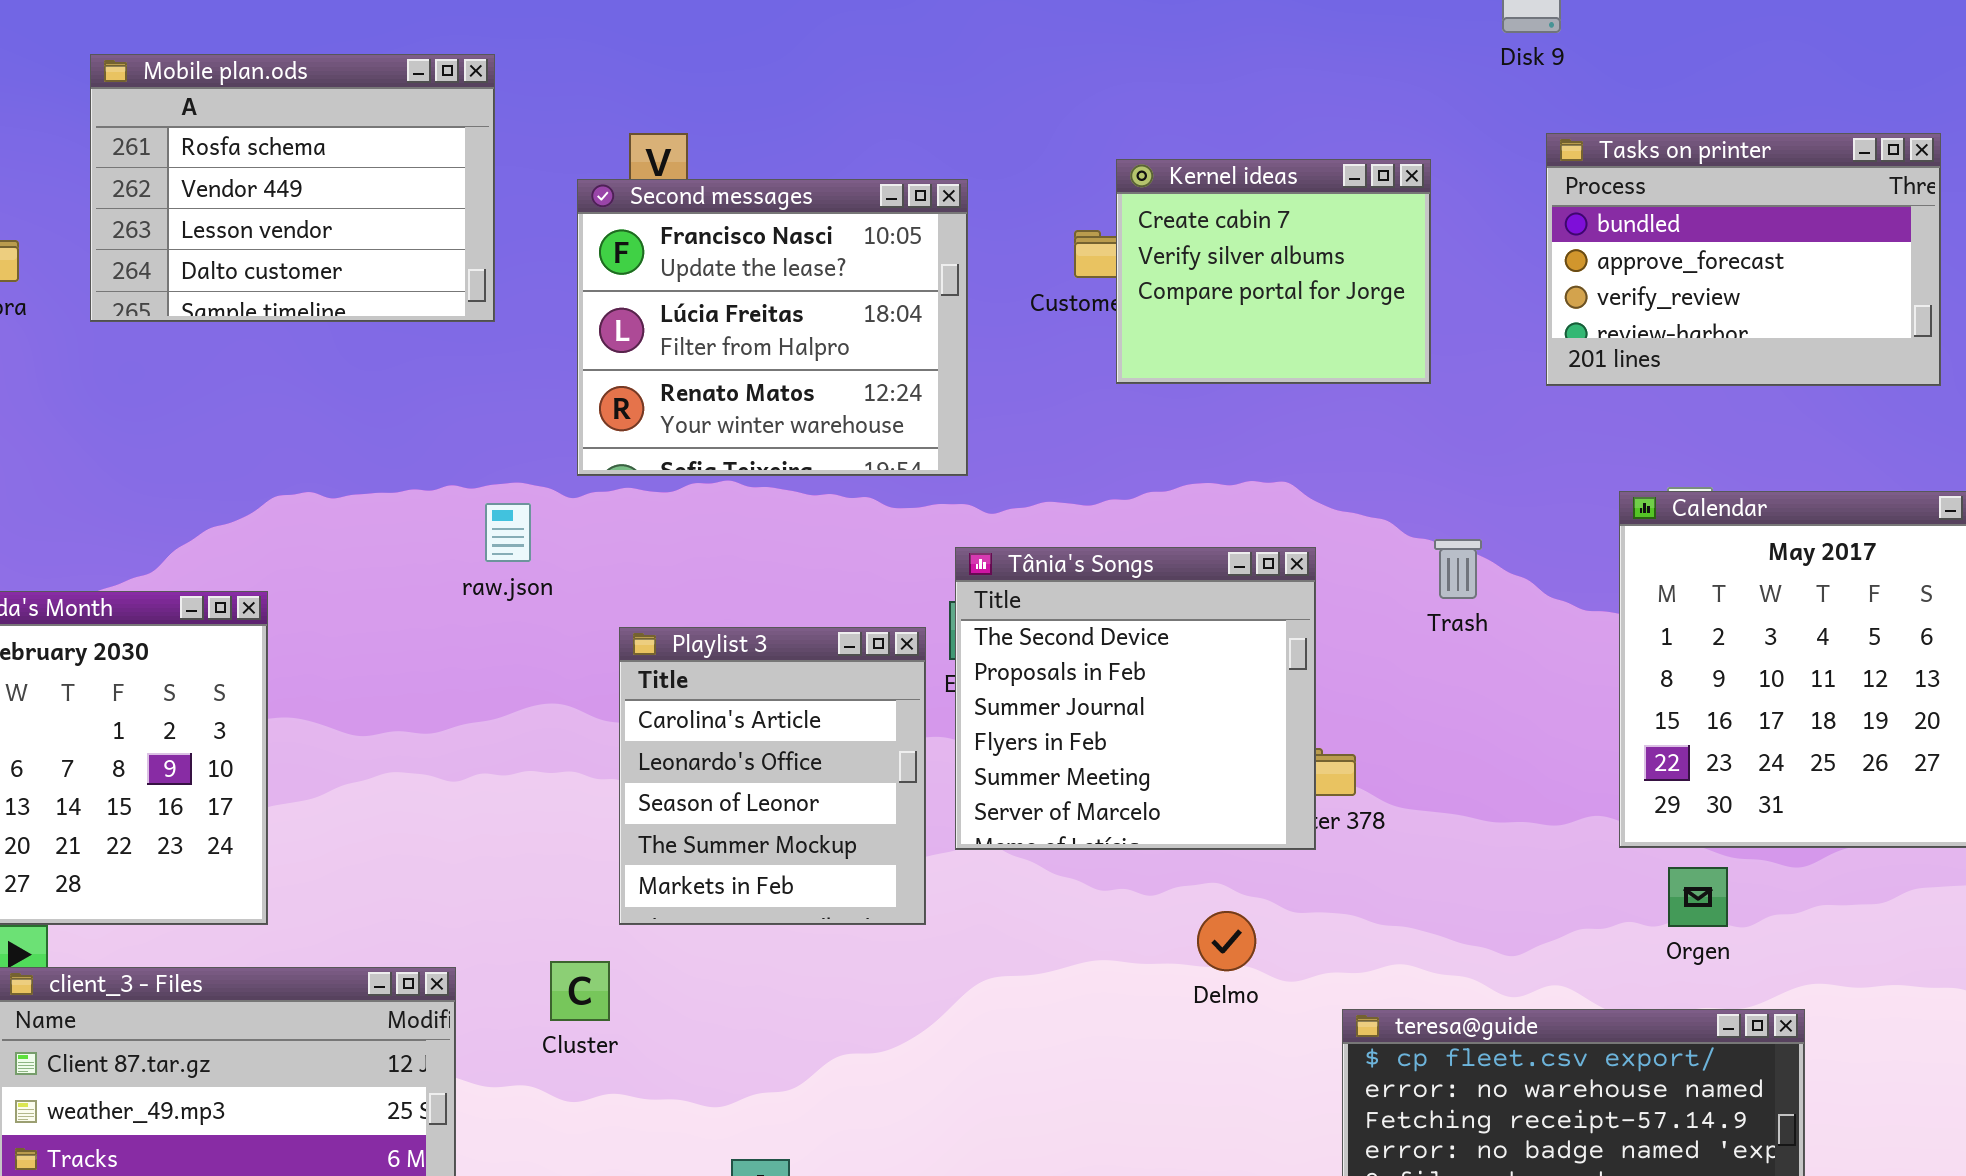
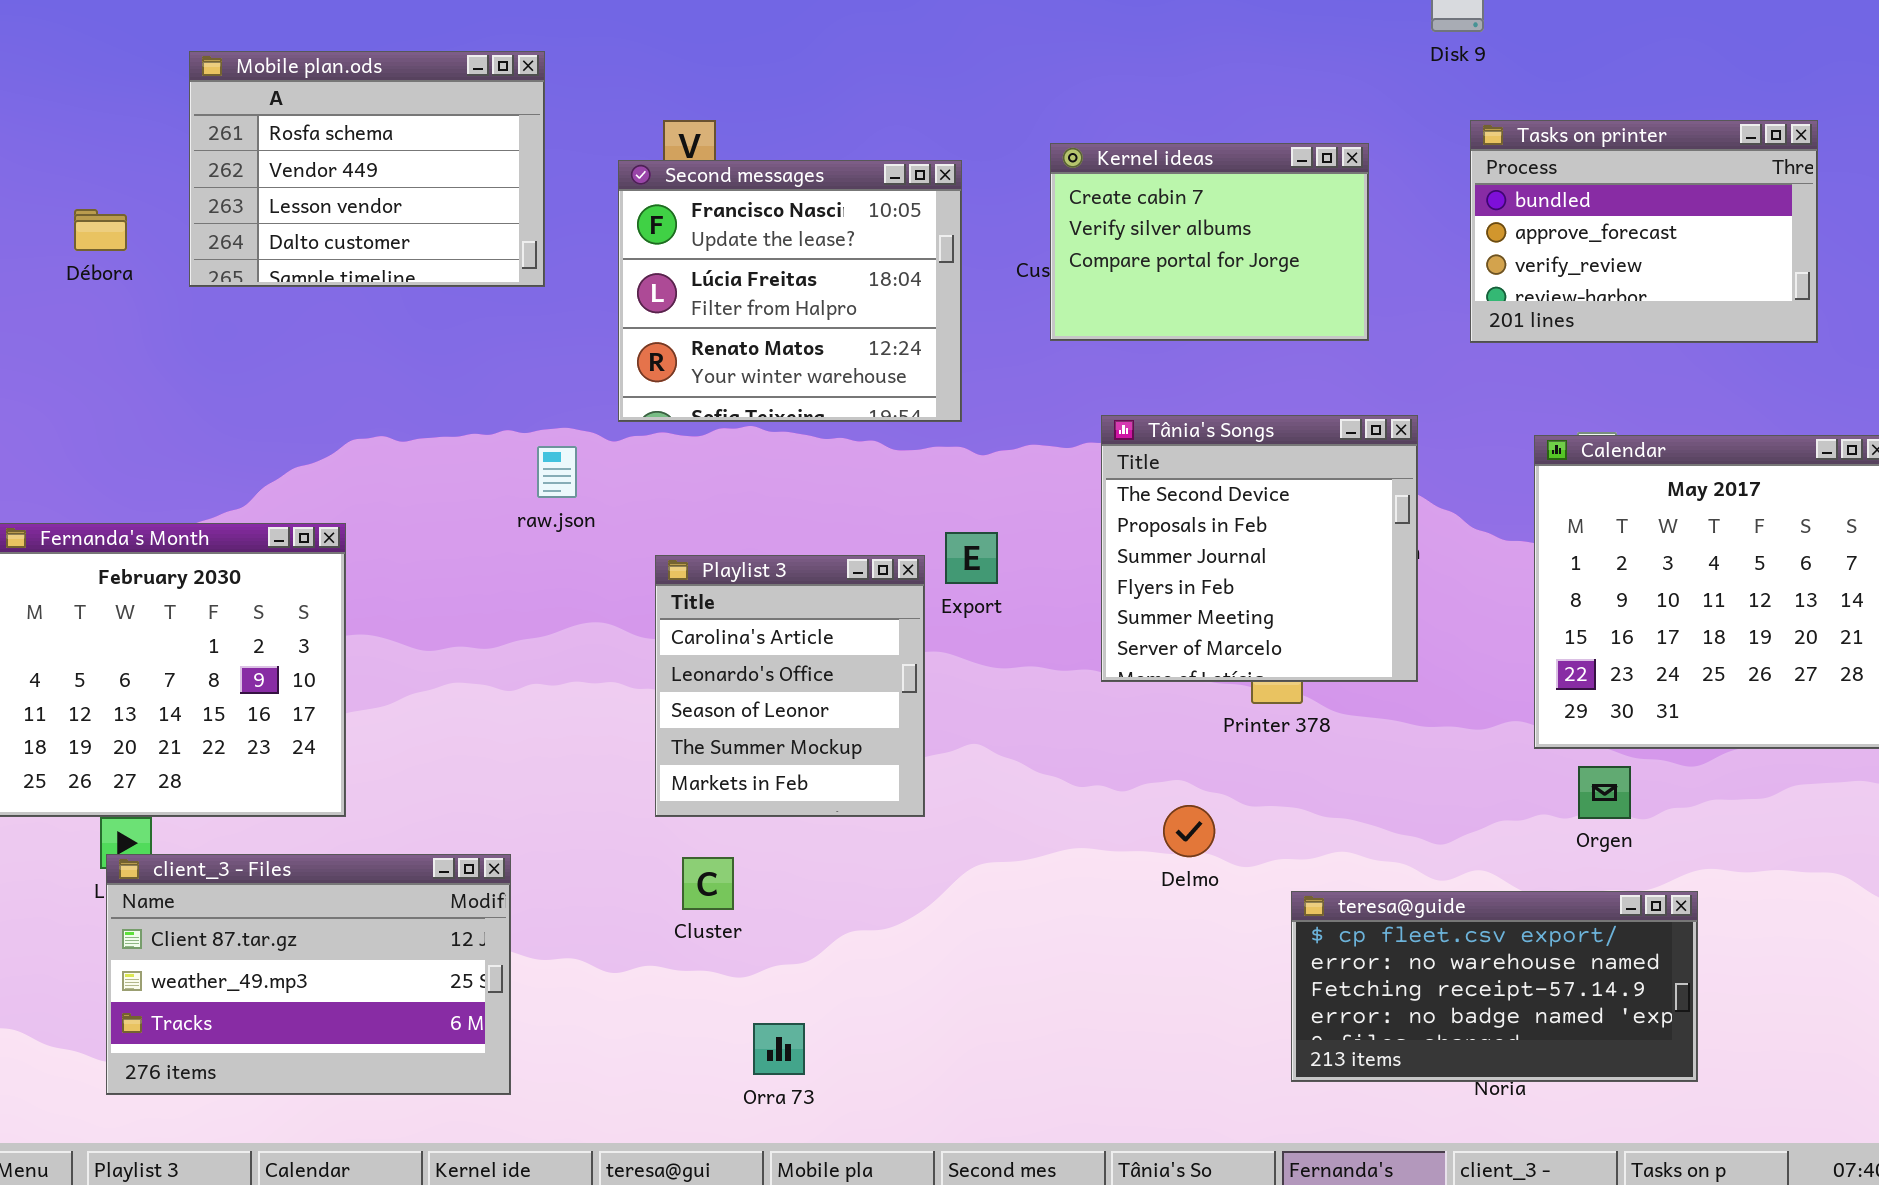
Kernel ideas: [1116,159,1431,384] -> [1050,143,1369,341], resized
Tânia's Songs: [955,547,1316,850] -> [1101,415,1418,682], moved
Cluster: [550,961,610,1021] -> [682,857,734,910], moved

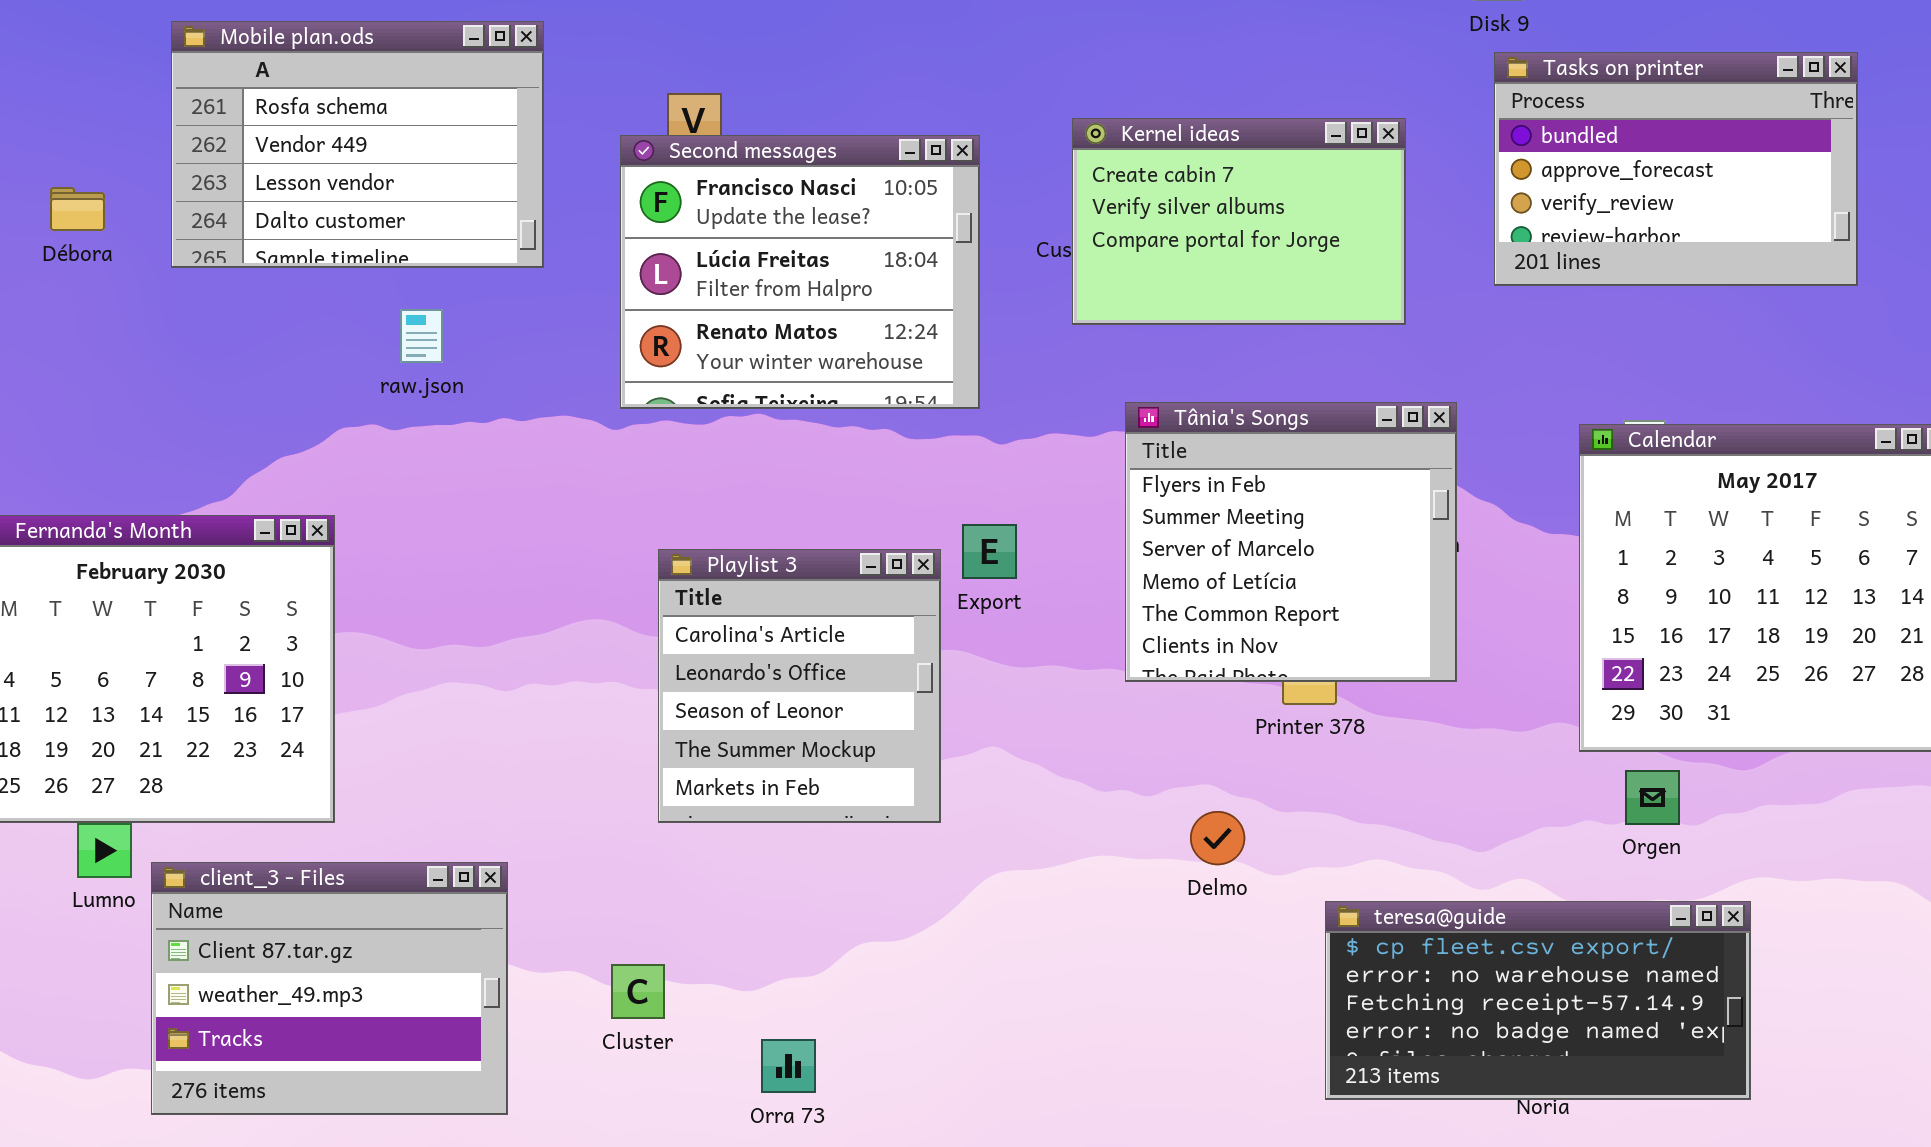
Tasks on printer: [1470,120,1818,343] -> [1494,52,1858,286], moved
Tânia's Songs: [1101,415,1418,682] -> [1125,402,1457,682], scrolled down 3 rows
raw.json: [537,446,577,498] -> [400,309,443,363], moved
client_3 - Files: [106,854,511,1095] -> [151,862,508,1115], resized
Cluster: [682,857,734,910] -> [611,964,665,1019], moved

